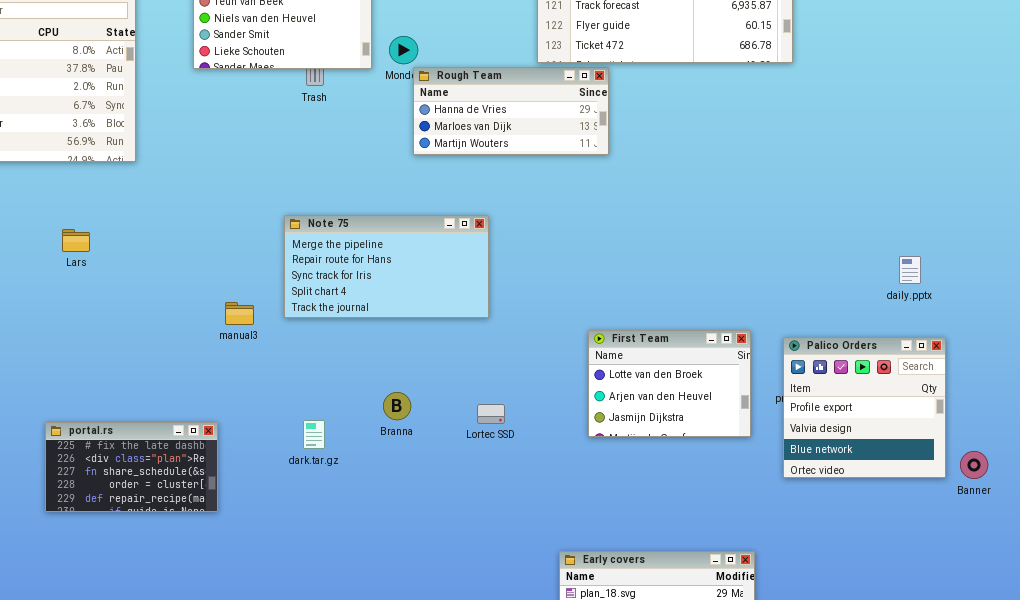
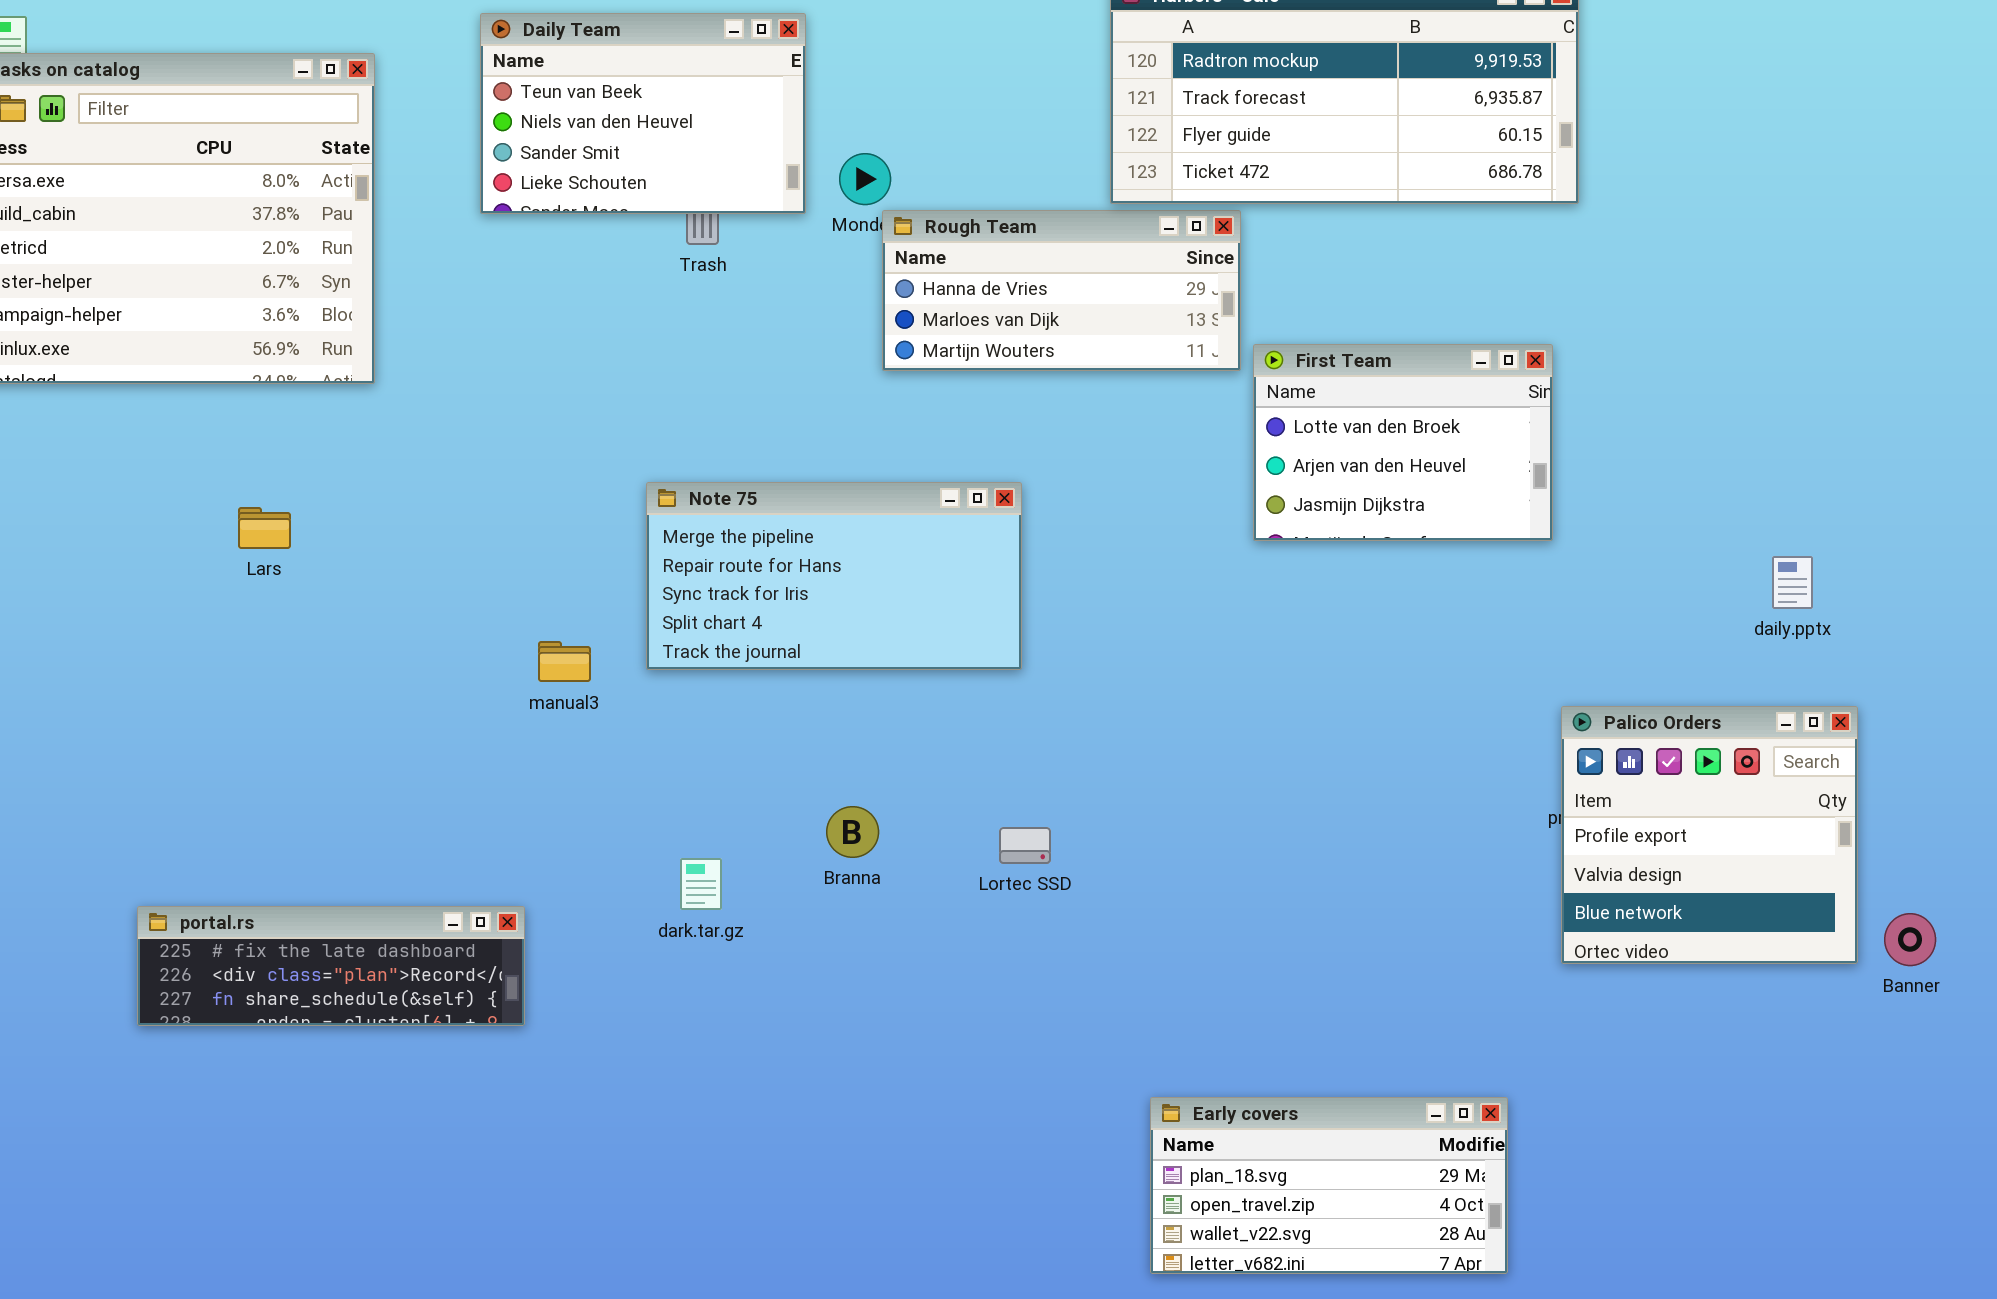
First Team: [588,330,751,437] -> [1253,344,1553,541], moved
portal.rs: [45,422,218,512] -> [137,906,525,1026], resized

